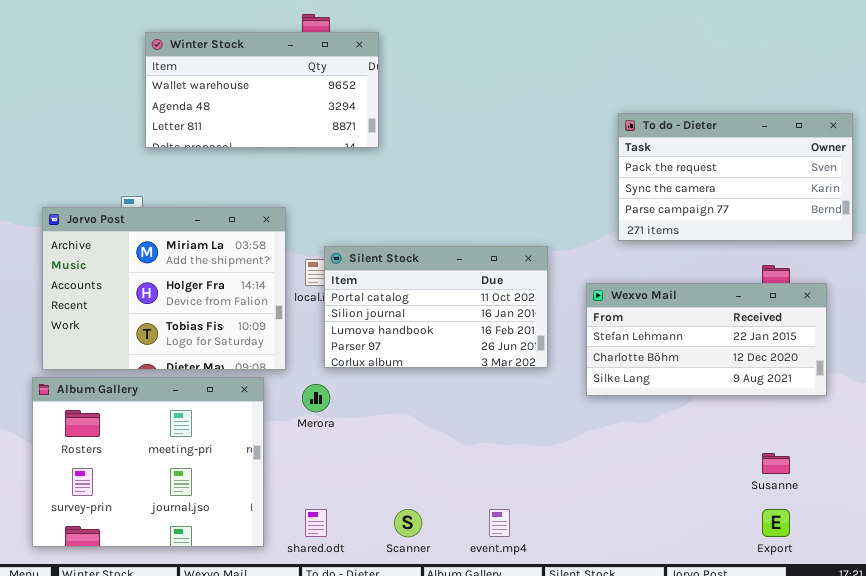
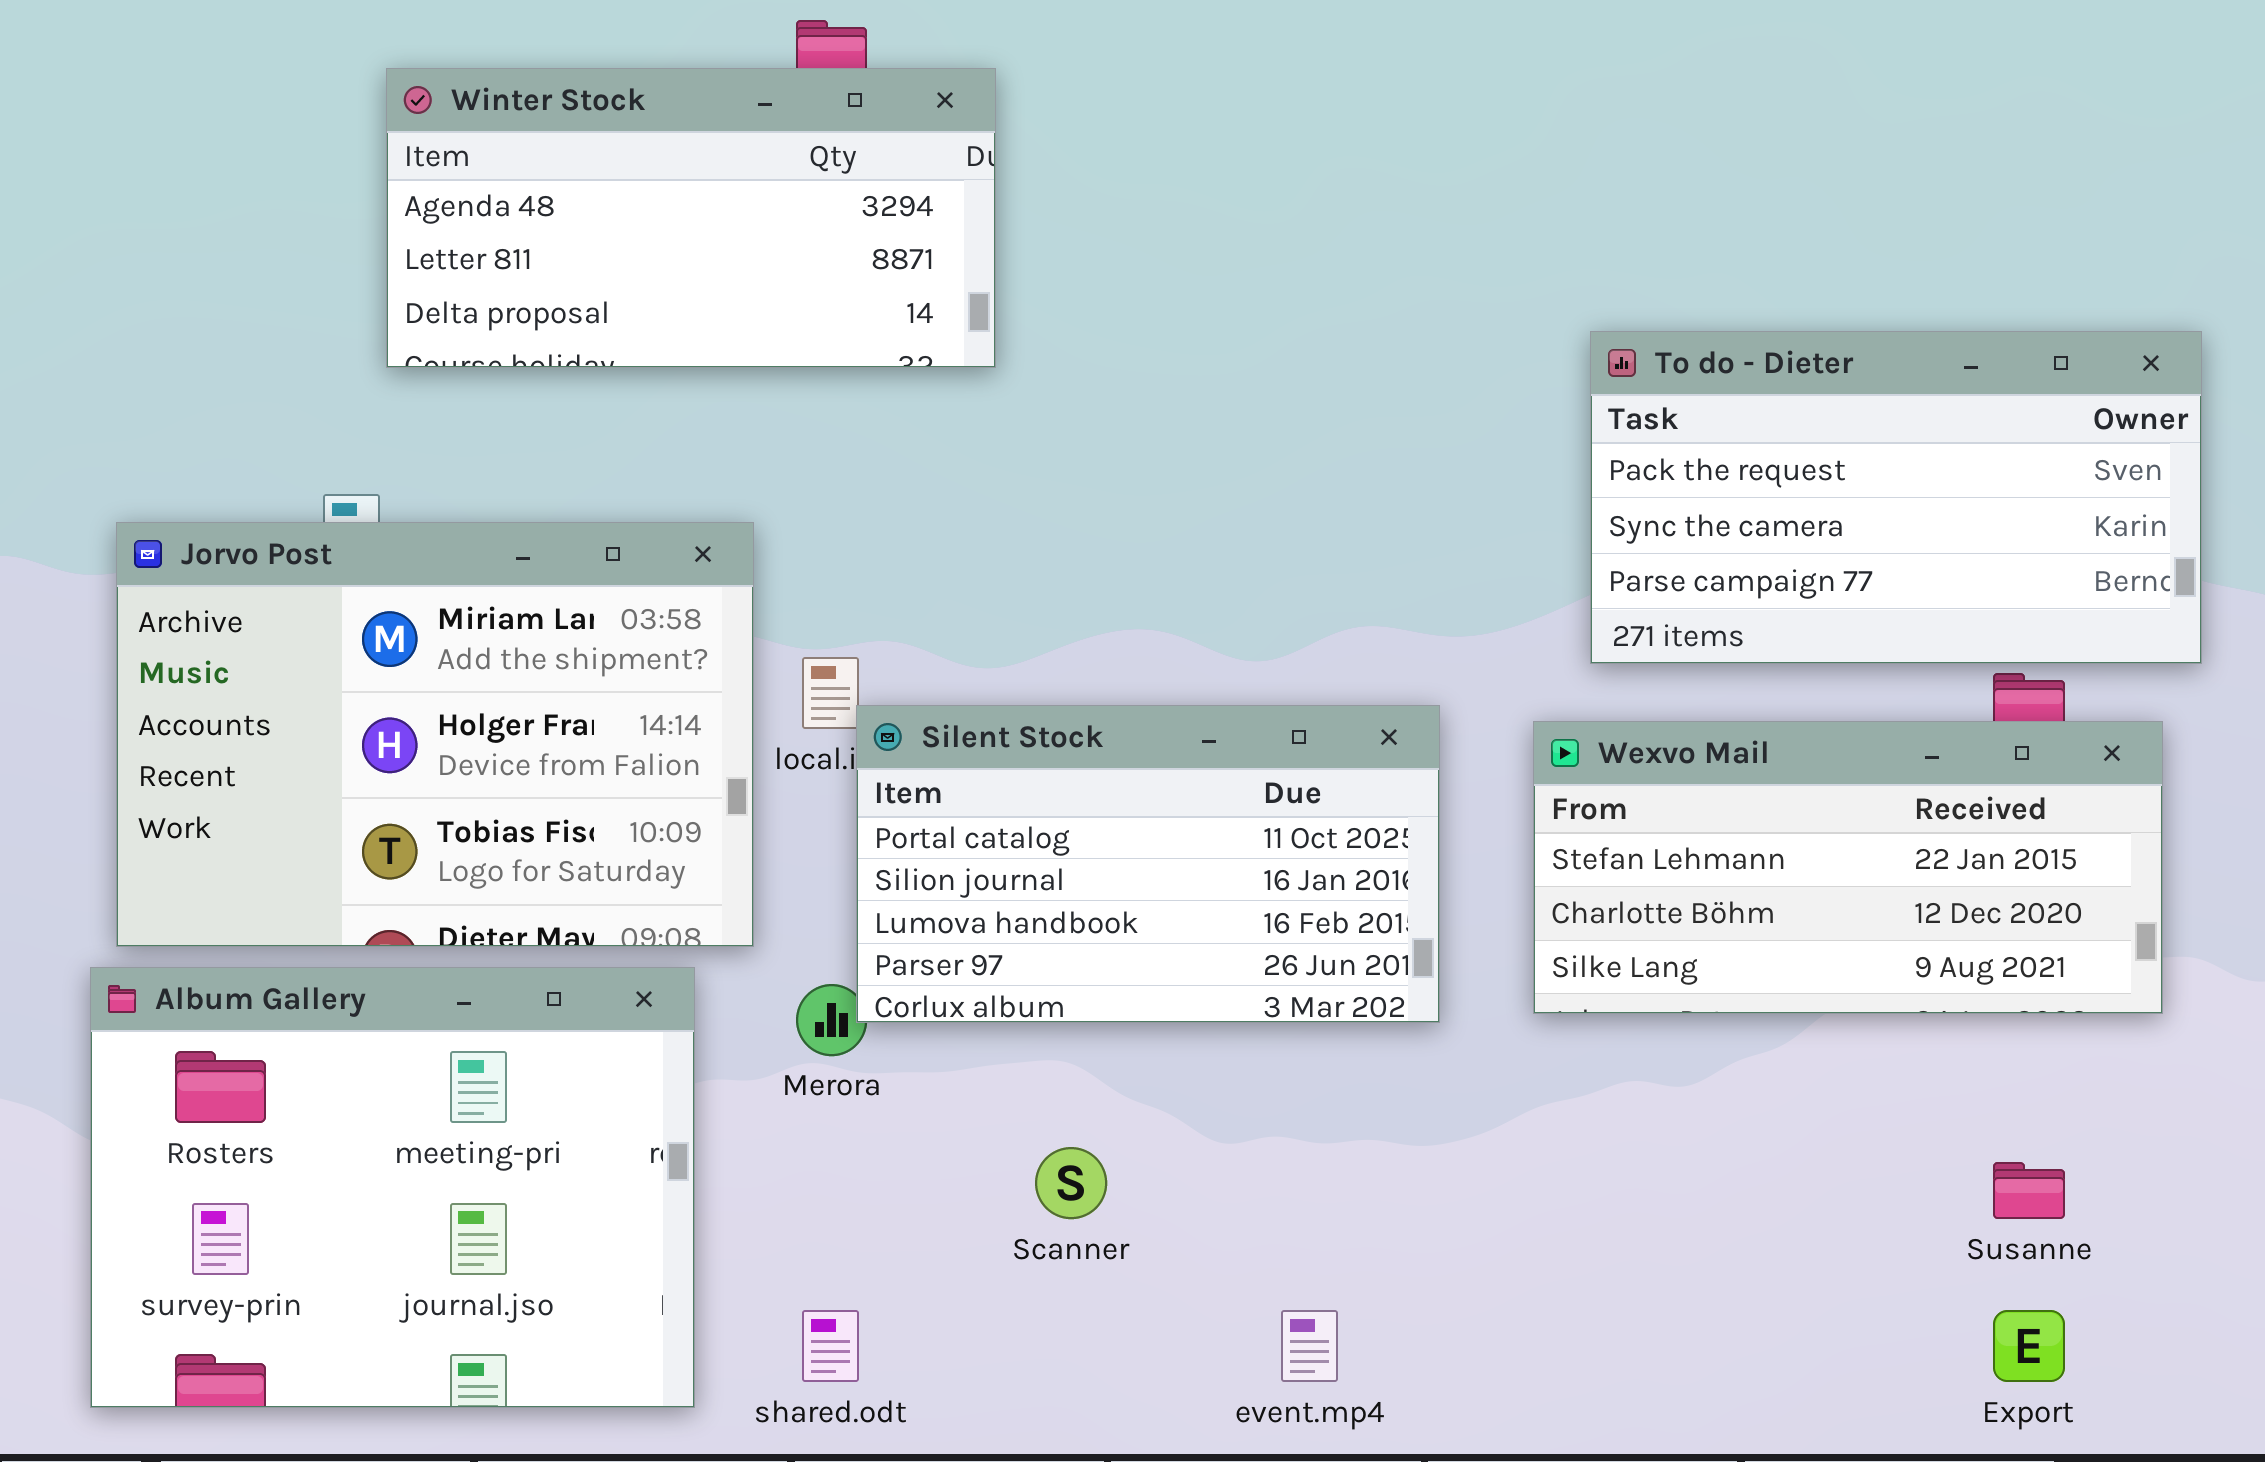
Winter Stock: [145,32,379,148] -> [386,68,996,368], scrolled down 1 row
To do - Dieter: [618,113,853,241] -> [1590,331,2202,664], moved
Silent Stock: [324,246,548,368] -> [856,705,1440,1023], moved
Scanner: [394,509,422,537] -> [1035,1147,1107,1219], moved

